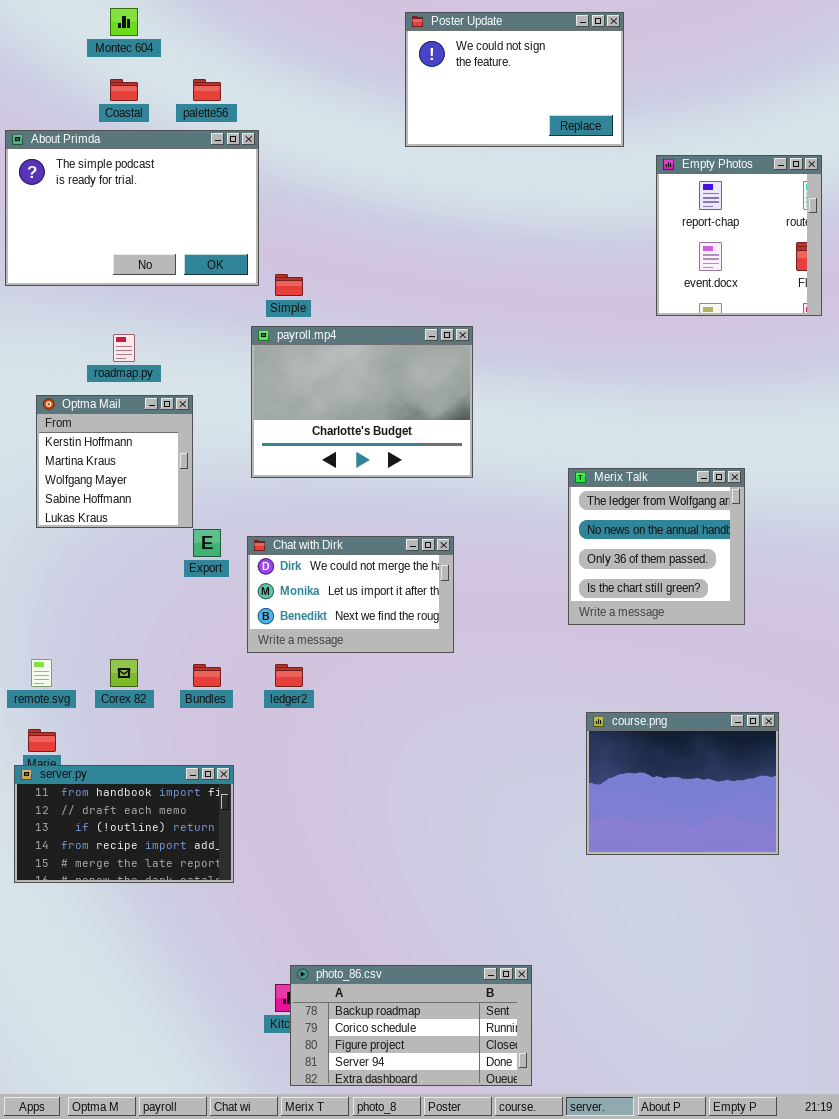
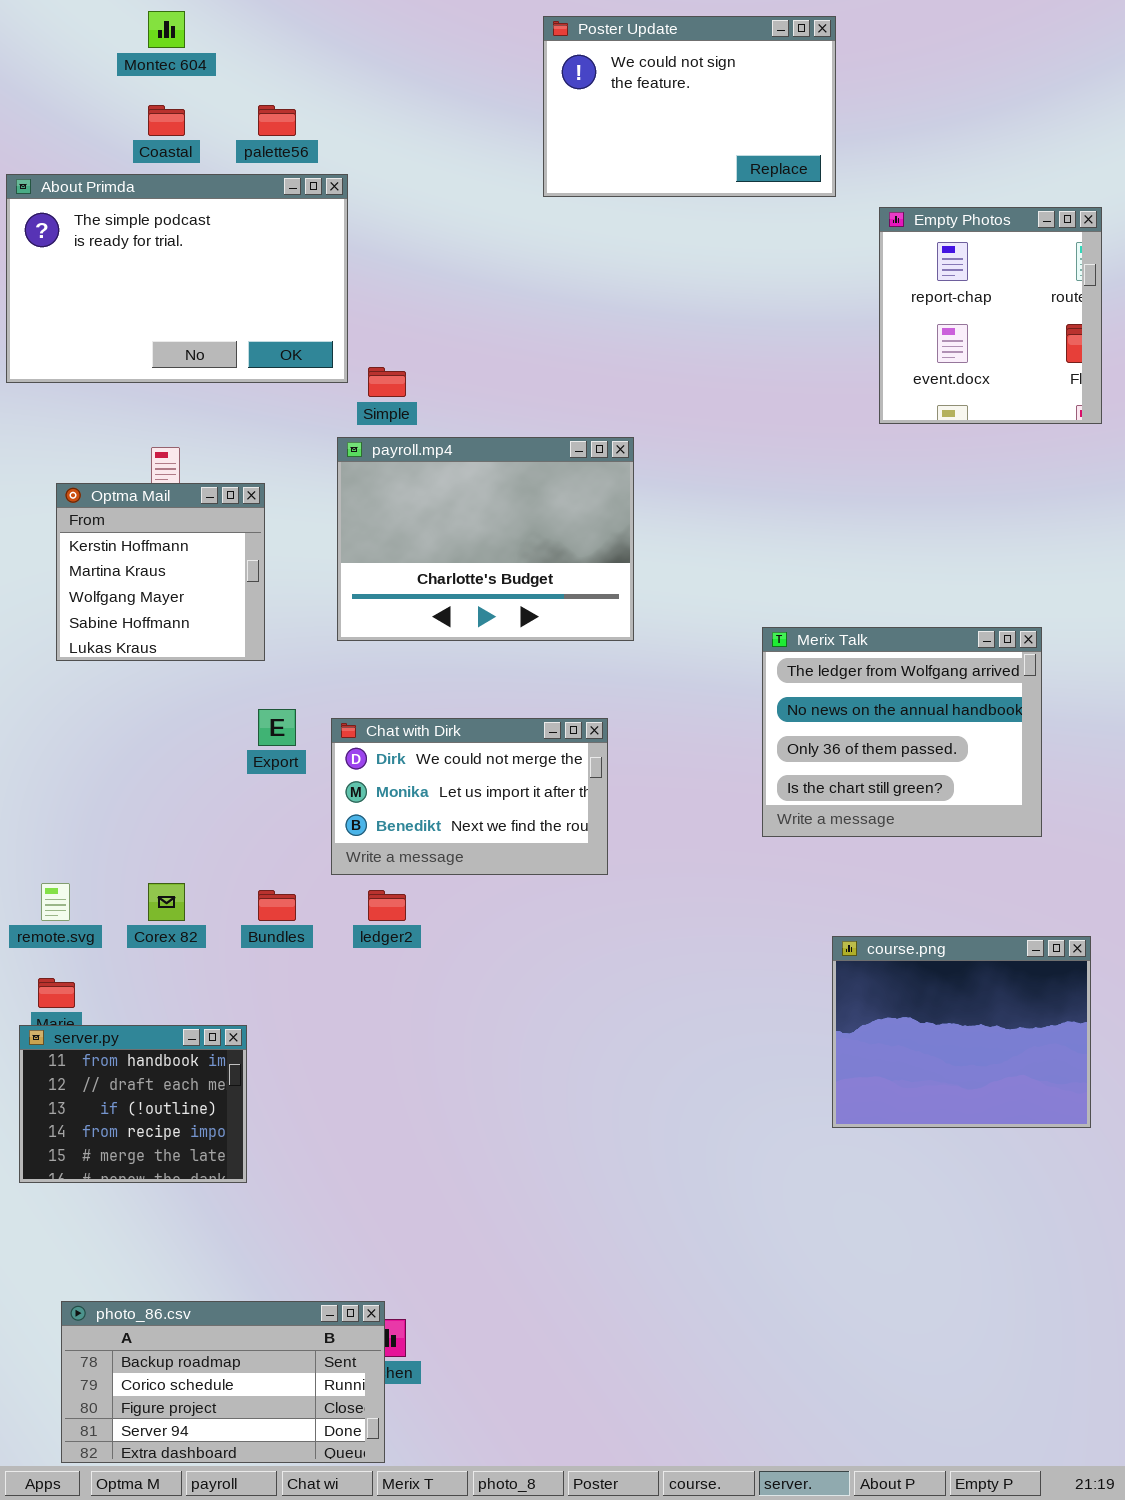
Optma Mail: [36,395,193,528] -> [56,483,265,661], moved
Merix Talk: [568,468,745,625] -> [762,627,1042,837], resized
course.png: [586,712,779,855] -> [832,936,1091,1128], moved
server.py: [14,765,234,883] -> [19,1025,247,1183], resized
photo_86.csv: [290,965,532,1086] -> [61,1301,385,1463], moved

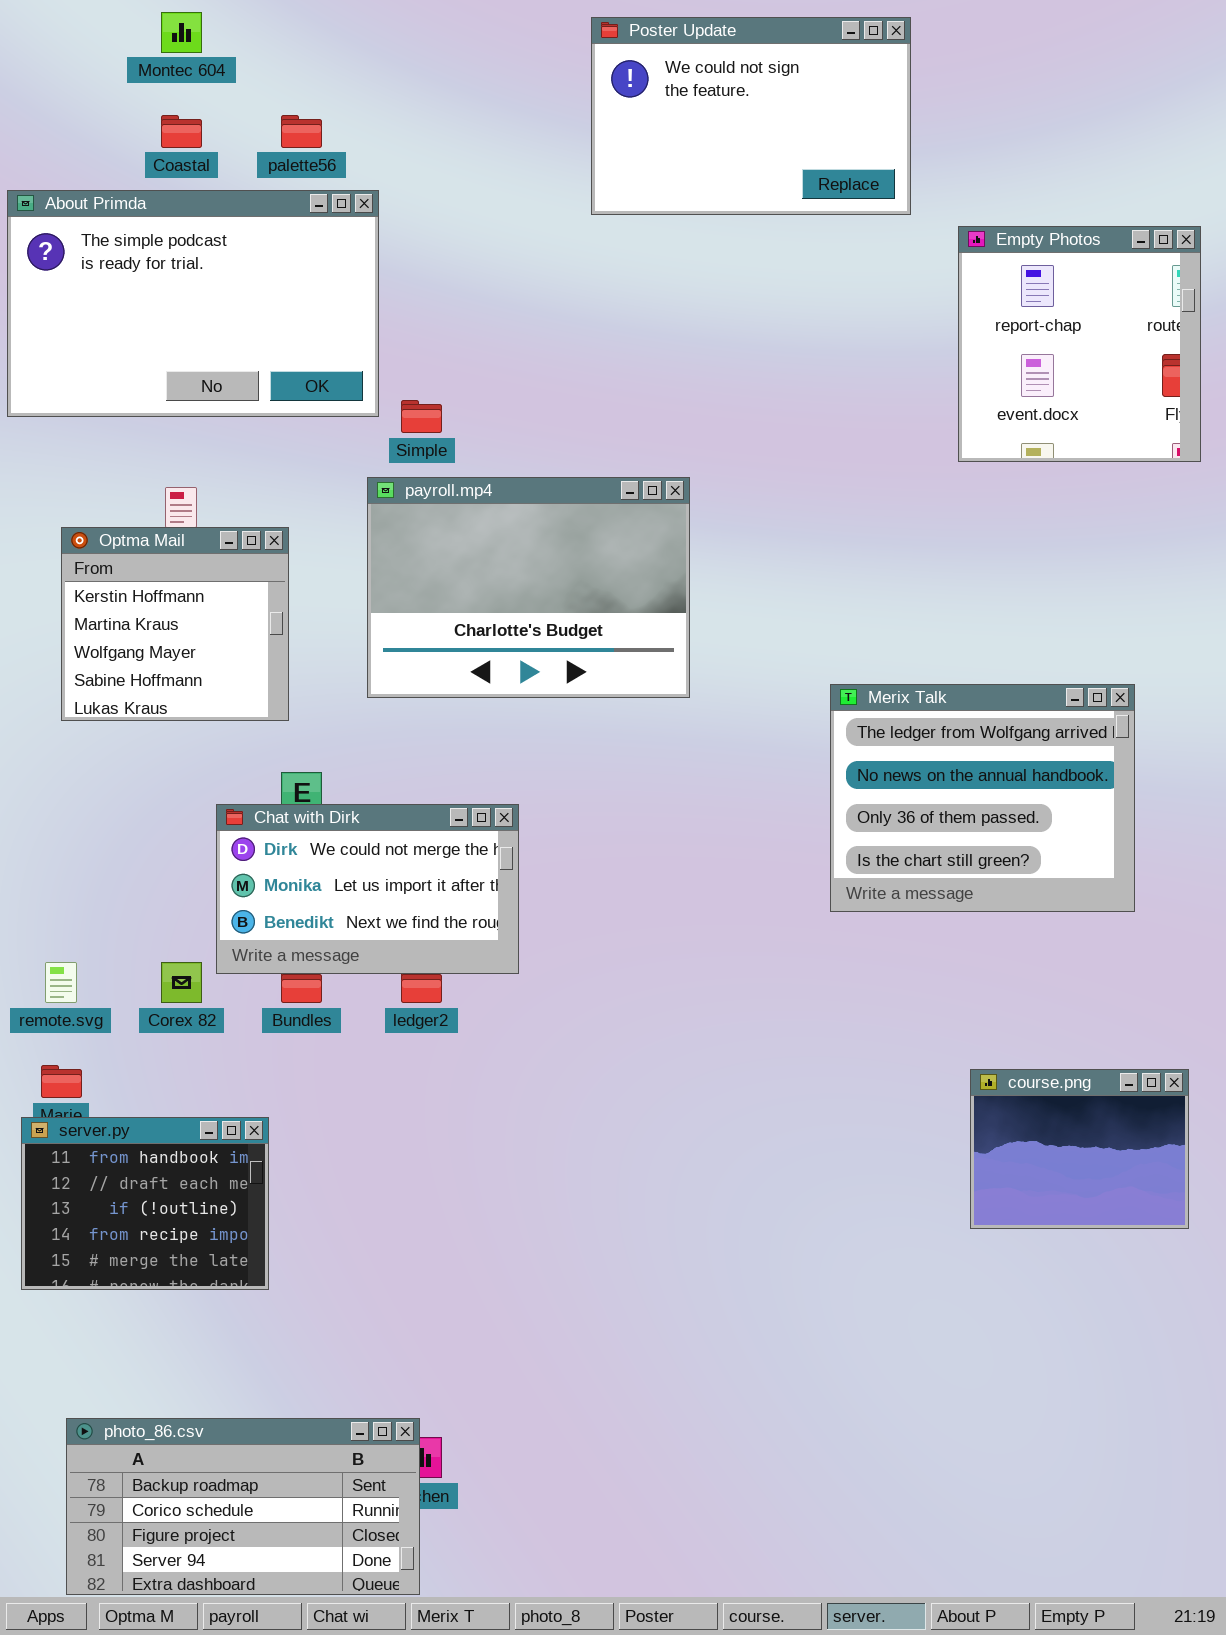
Chat with Dirk: [331,718,608,875] -> [216,804,519,974], moved
course.png: [832,936,1091,1128] -> [970,1069,1189,1229], resized

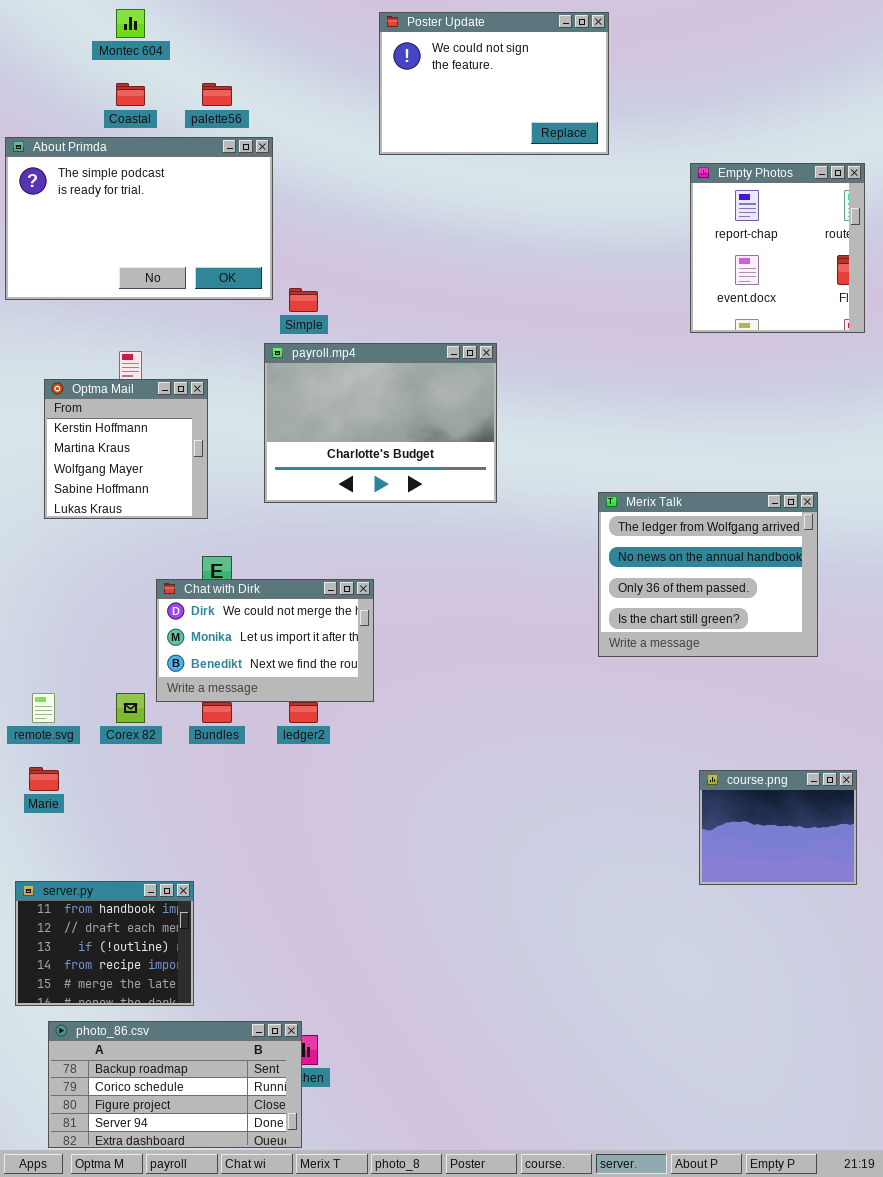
Poster Update: [591,17,911,215] -> [379,12,609,155], moved
server.py: [21,1117,269,1290] -> [15,881,194,1006], moved

